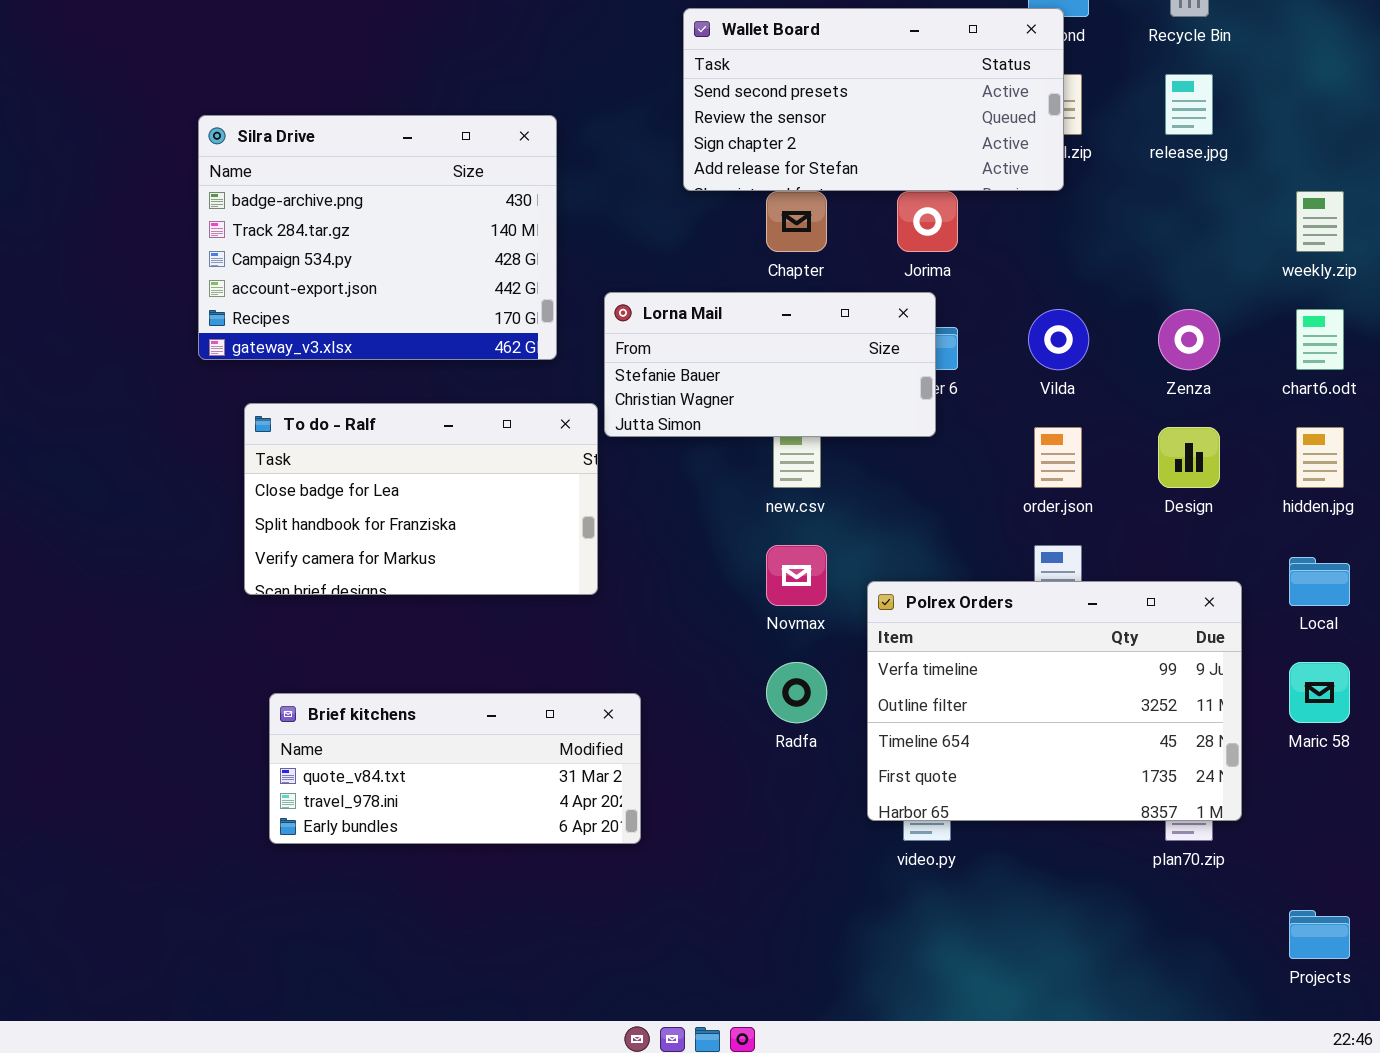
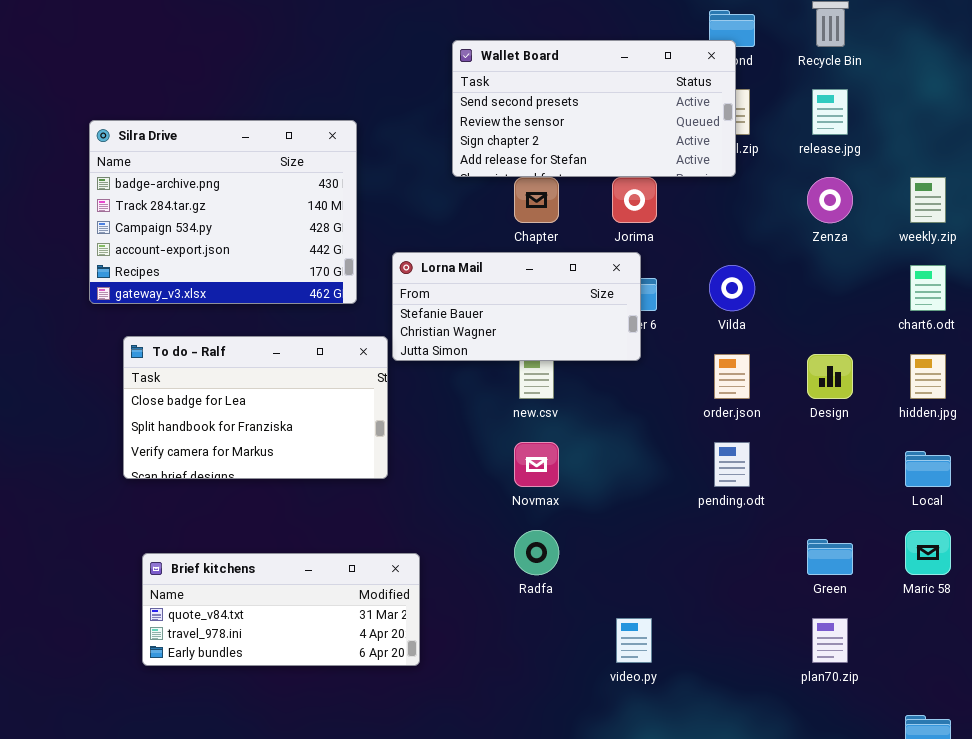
Zenza: [1158,309,1220,370] -> [807,177,853,223], moved
Polrex Orders: [867,581,1242,821] -> none, closed

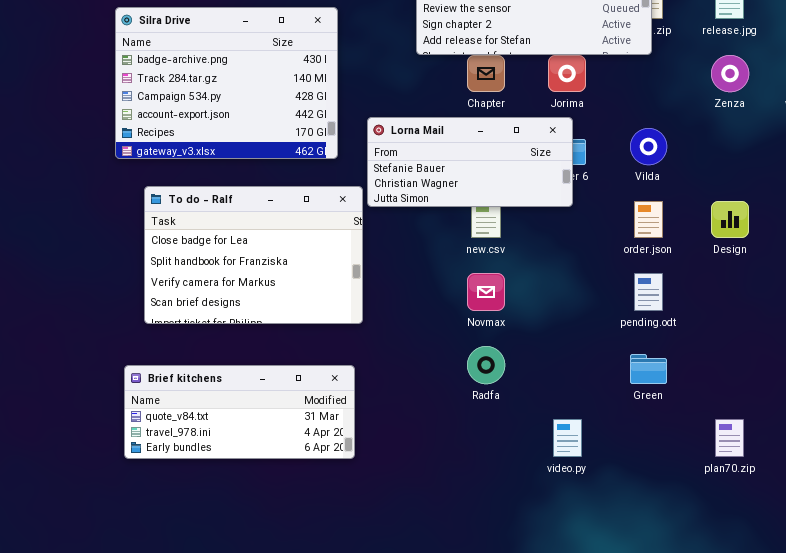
To do - Ralf: [123,336,388,479] -> [144,186,363,324], resized
Green: [807,539,853,575] -> [630,354,667,384], moved
Brief kitchens: [142,553,420,666] -> [124,365,355,459], moved

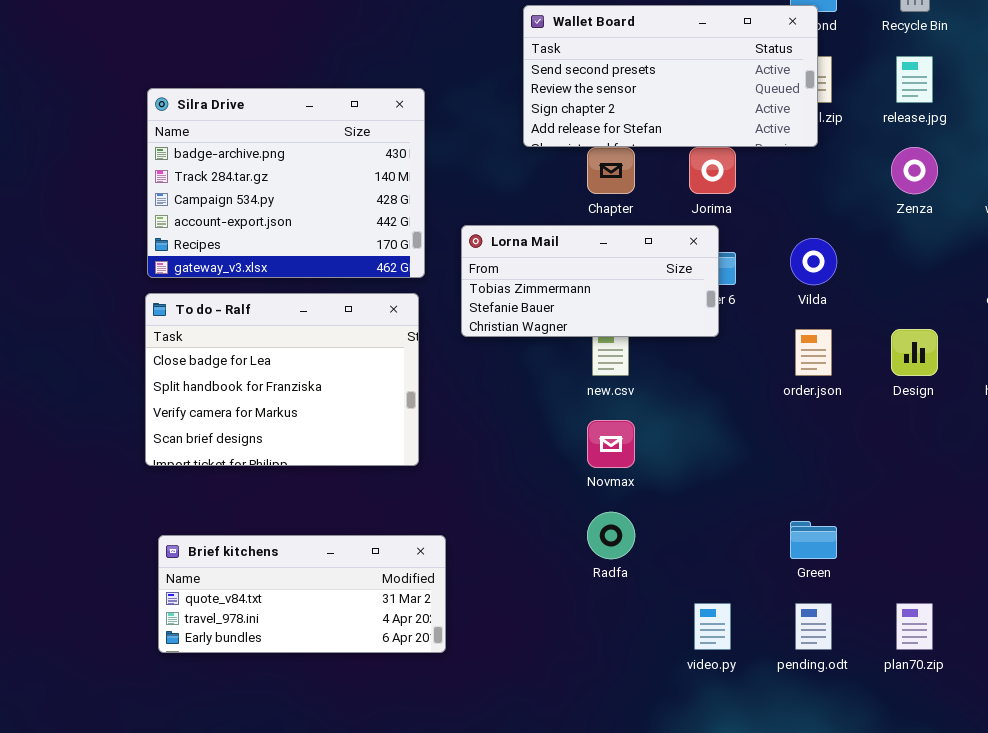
Lorna Mail: [367,117,573,207] -> [461,225,719,337], scrolled up 1 row
To do - Ralf: [144,186,363,324] -> [145,293,419,466], moved
pending.odt: [634,273,663,311] -> [795,603,832,650], moved

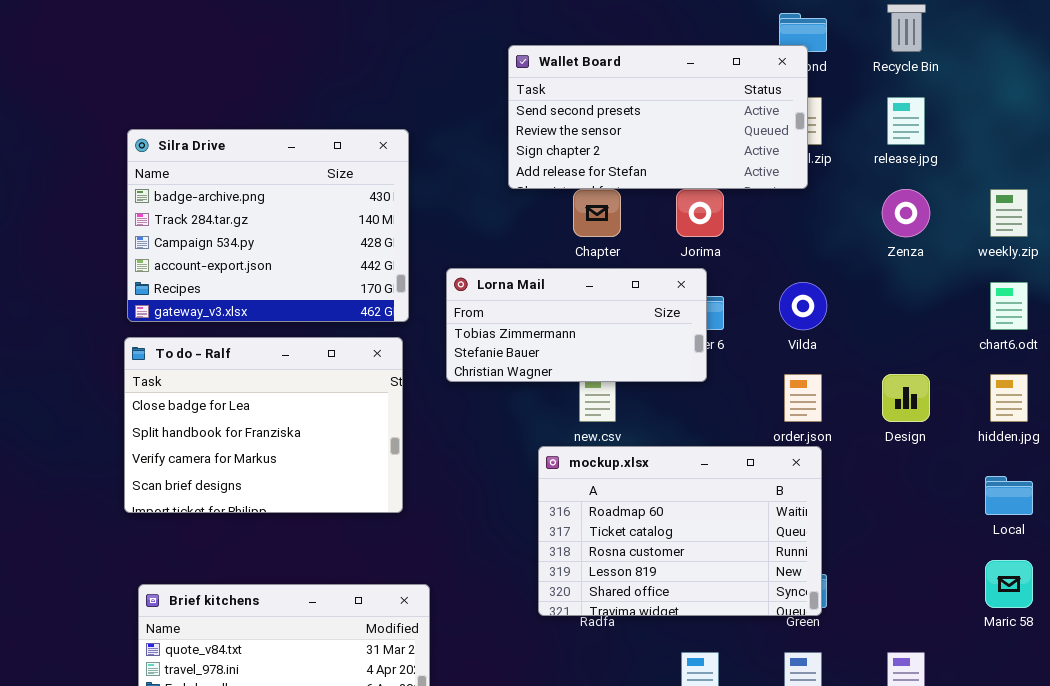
mockup.xlsx: none -> [538,446,822,616], opened

